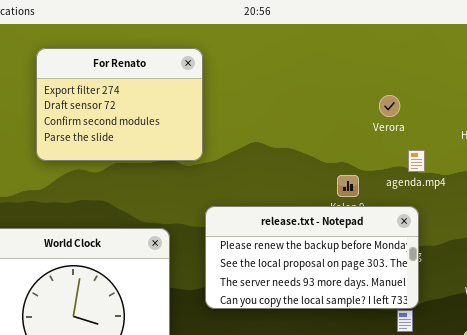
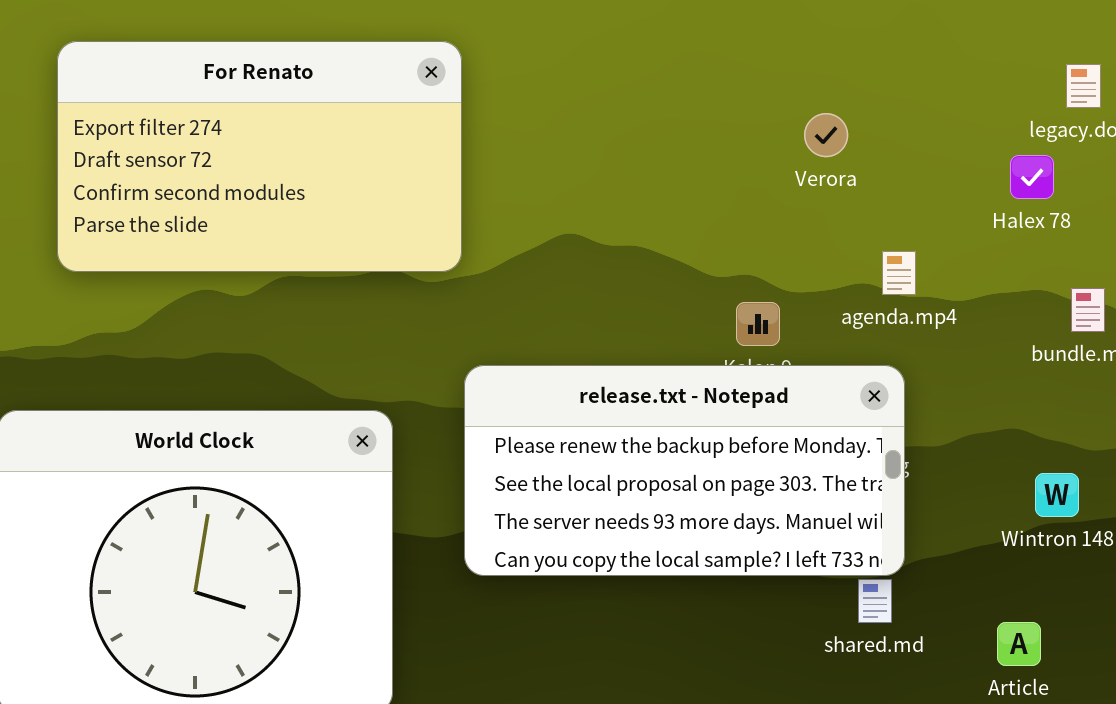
For Renato: [36,48,203,161] -> [57,41,462,272], resized
Verora: [379,95,400,117] -> [804,113,848,157], moved

